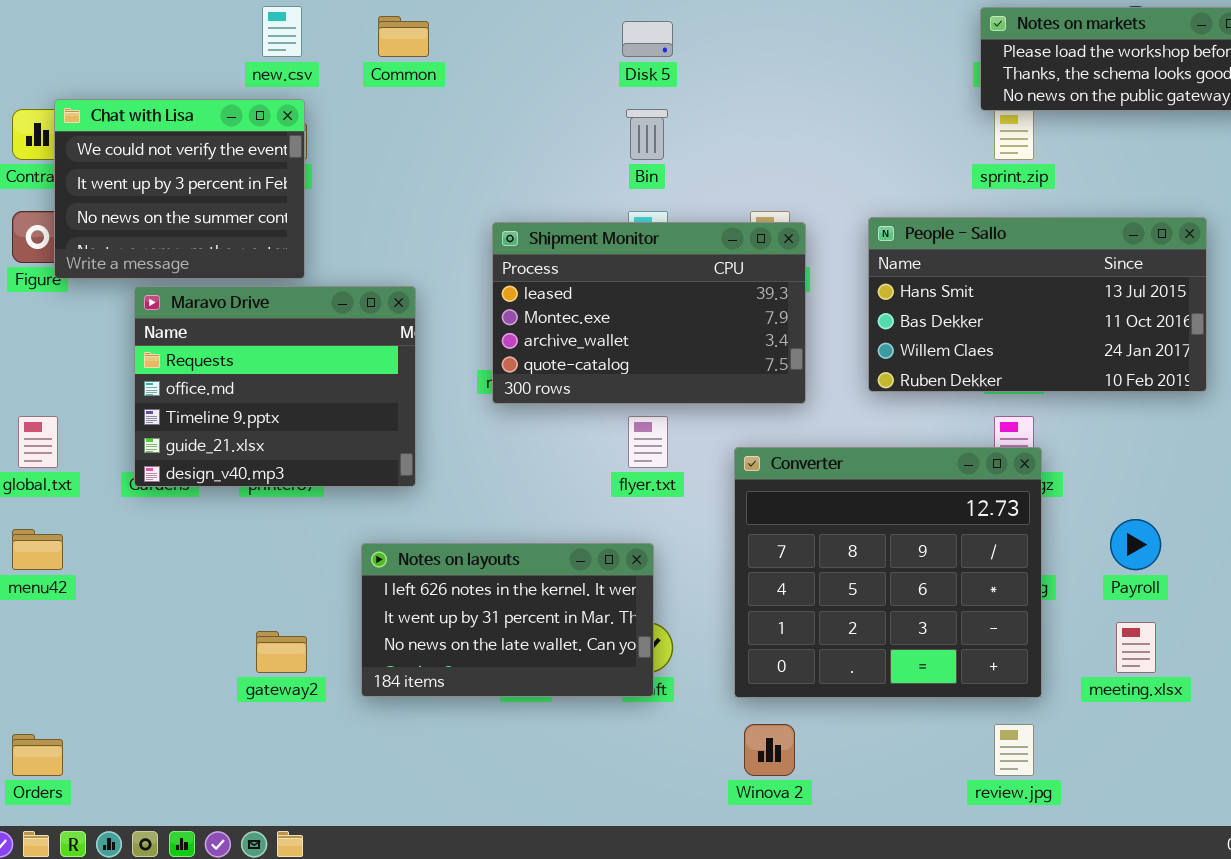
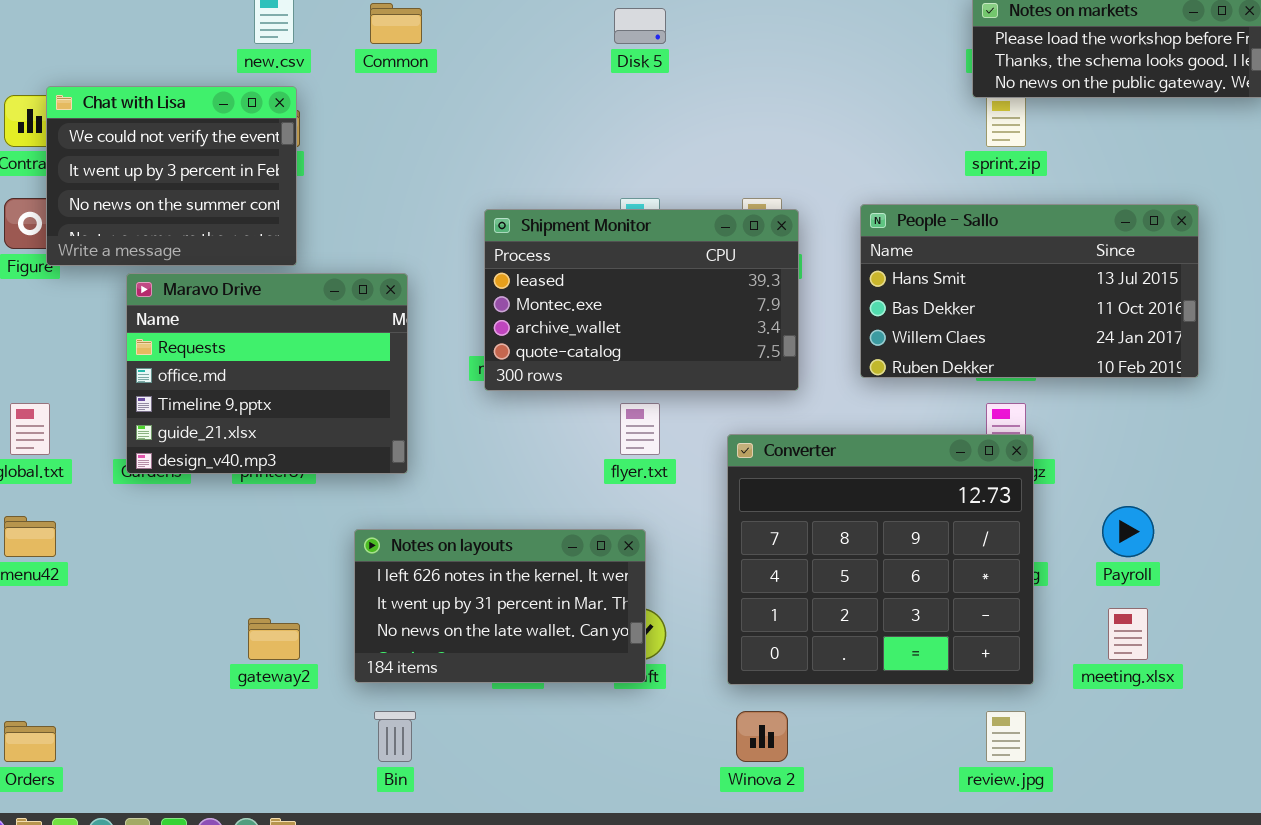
Bin: [626,109,668,160] -> [374,711,416,762], moved

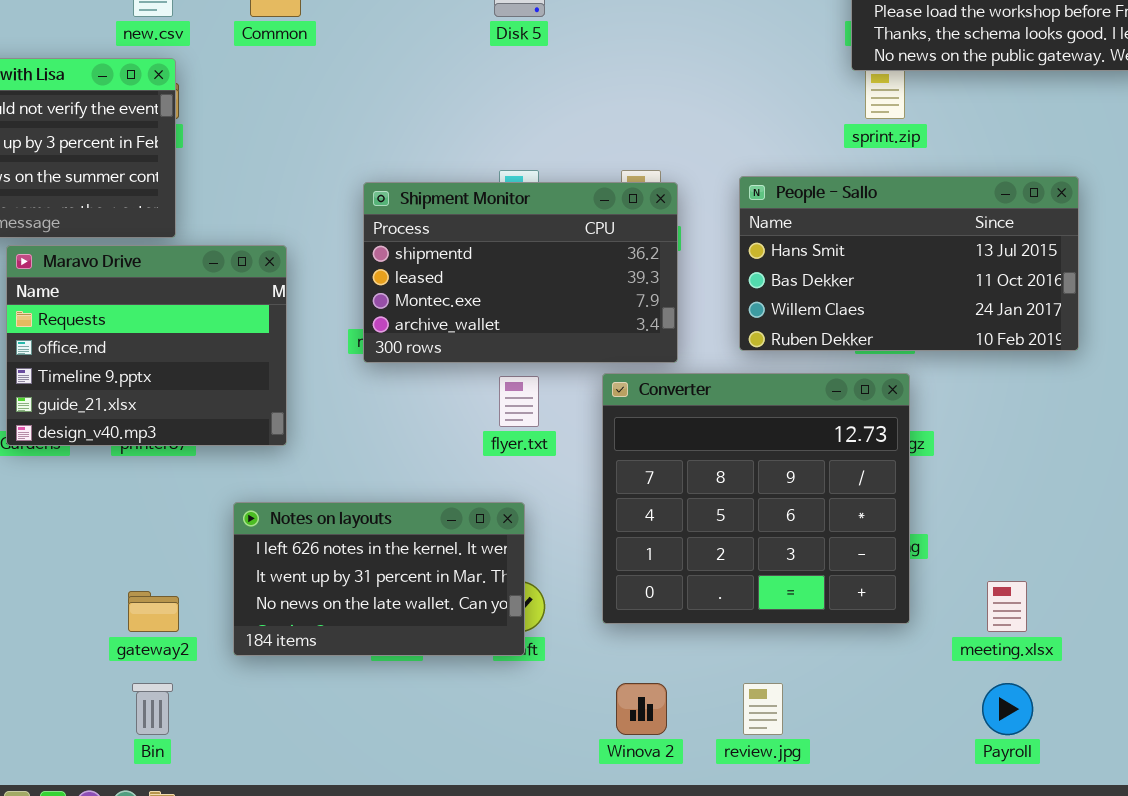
Shipment Monitor: [484,209,799,391] -> [363,182,678,363], scrolled up 1 row
Converter: [727,434,1034,685] -> [602,373,910,624], moved
Payroll: [1102,506,1154,557] -> [982,683,1033,735], moved
Bin: [374,711,416,762] -> [132,683,173,735], moved
review.jpg: [986,711,1026,762] -> [743,683,783,735], moved

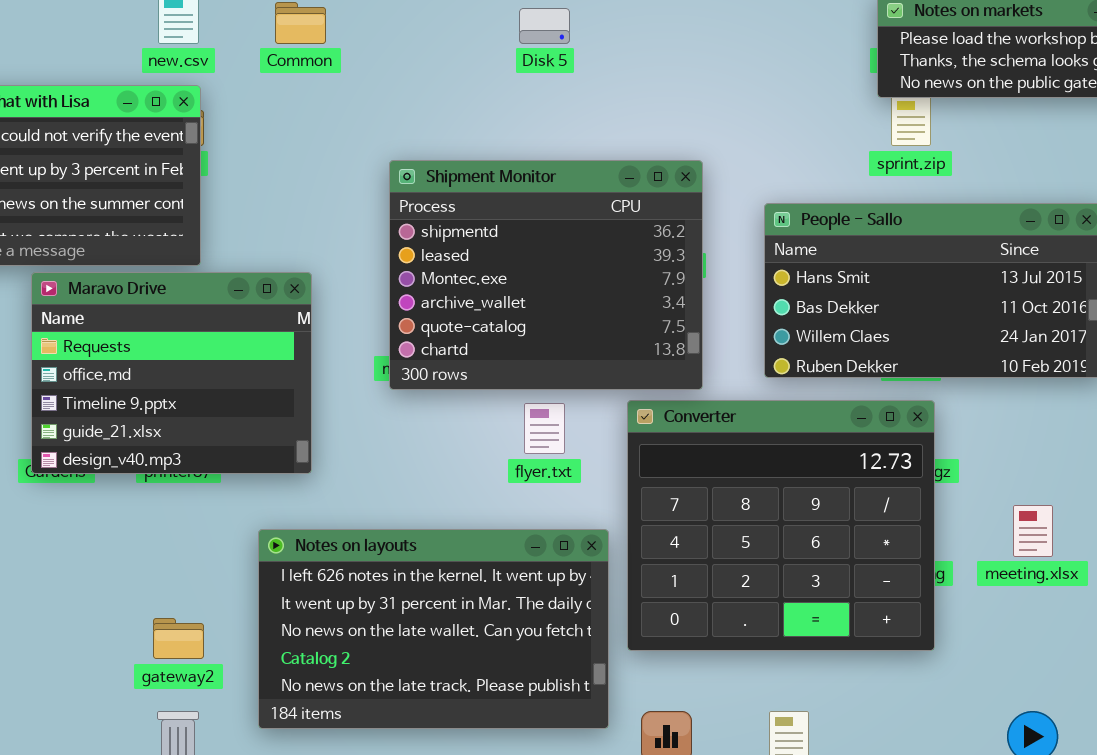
Shipment Monitor: [363,182,678,363] -> [389,160,703,390], resized
Notes on layouts: [233,502,525,656] -> [258,529,609,729], resized
meeting.xlsx: [987,581,1027,632] -> [1013,505,1053,557], moved

